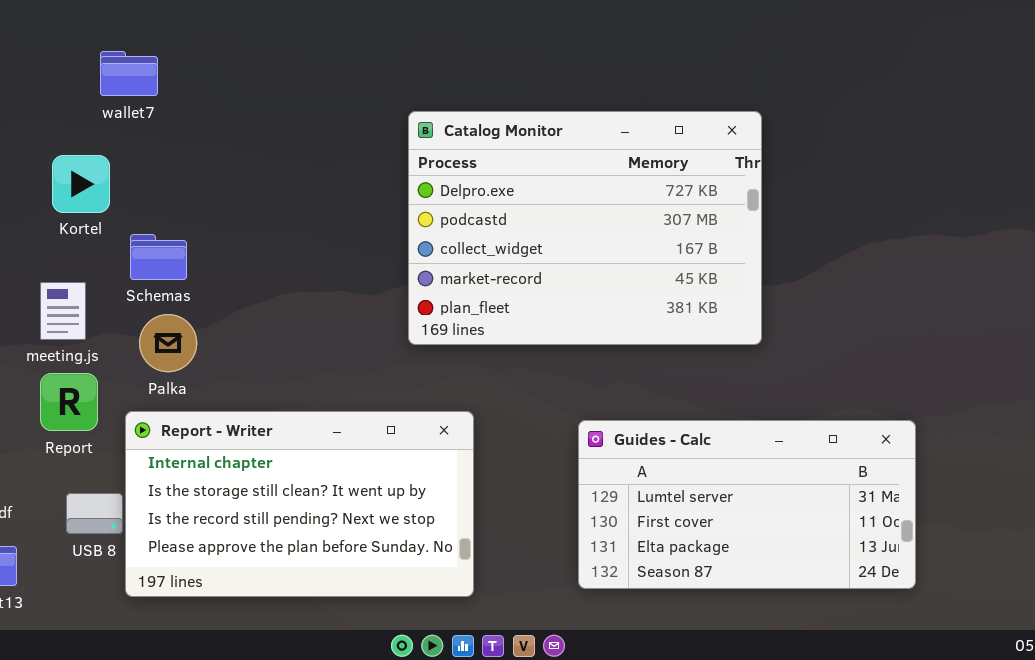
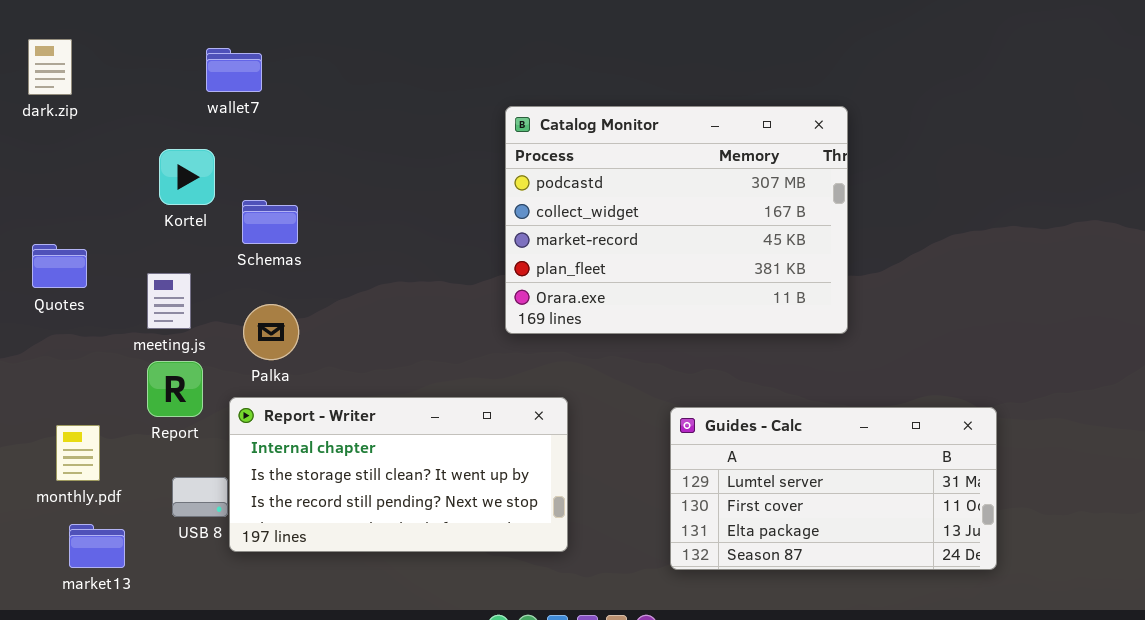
Catalog Monitor: [408,111,762,345] -> [505,106,848,334], scrolled down 1 row
Schemas: [130,234,187,280] -> [242,200,298,244], moved
Report - Writer: [125,411,474,597] -> [229,397,568,552], resized

